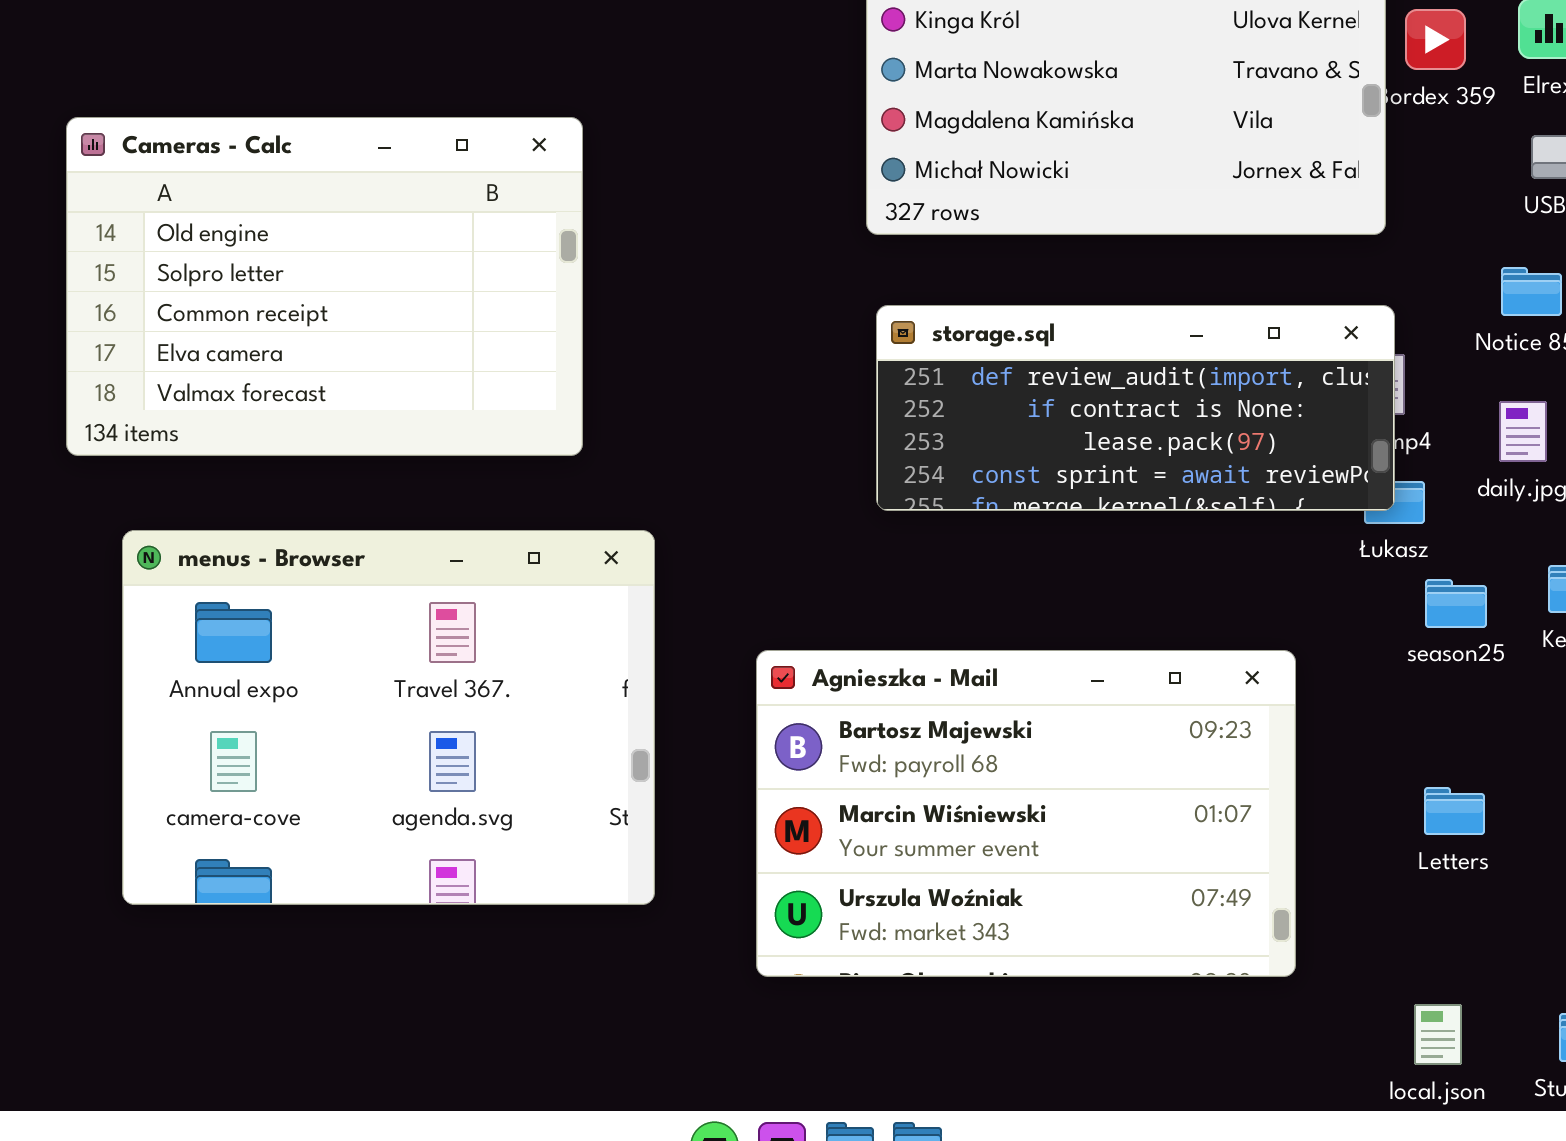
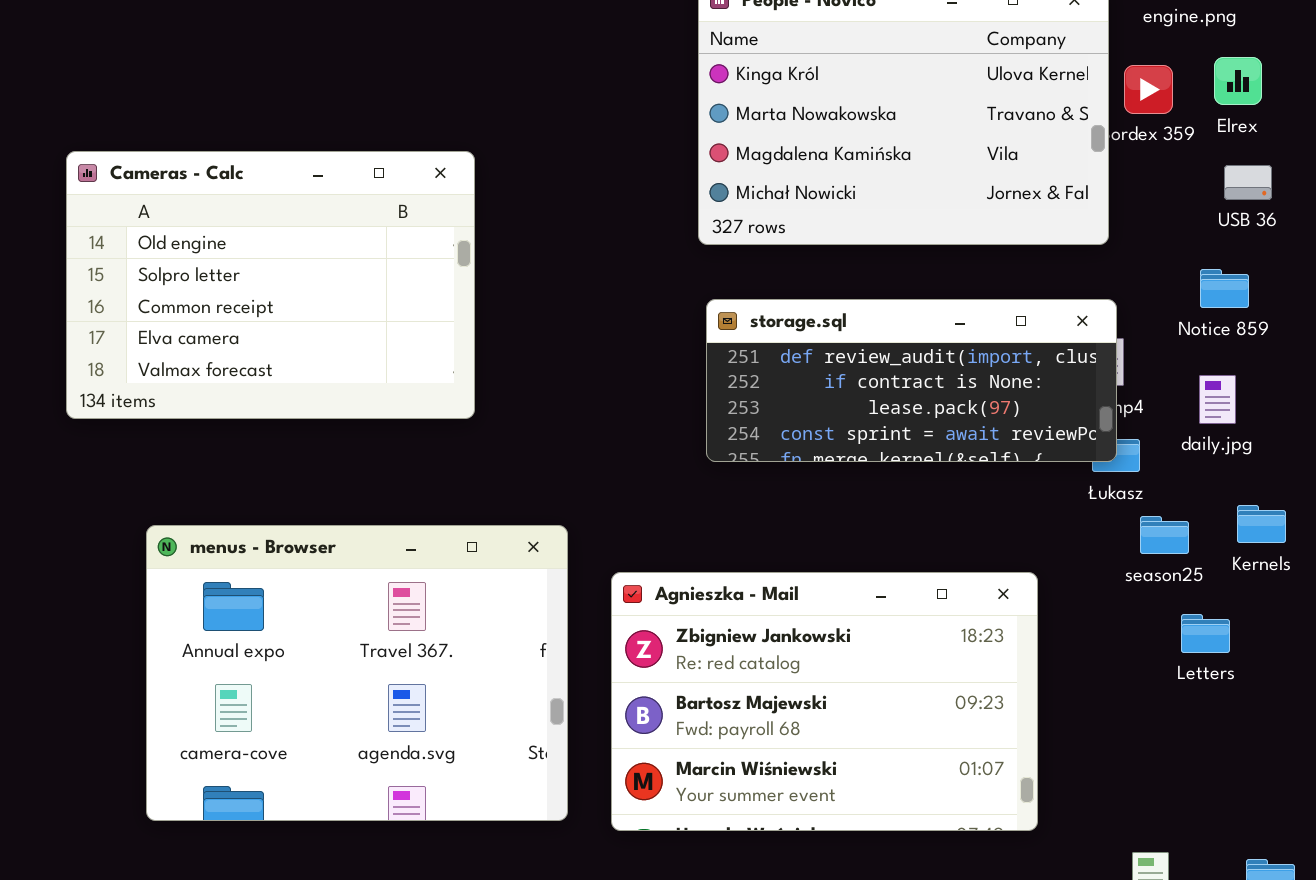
menus - Browser: [122,530,655,905] -> [146,525,568,821], moved
Agnieszka - Mail: [756,650,1296,977] -> [611,572,1038,831], scrolled up 1 row
Letters: [1424,787,1485,835] -> [1181,614,1230,653], moved

